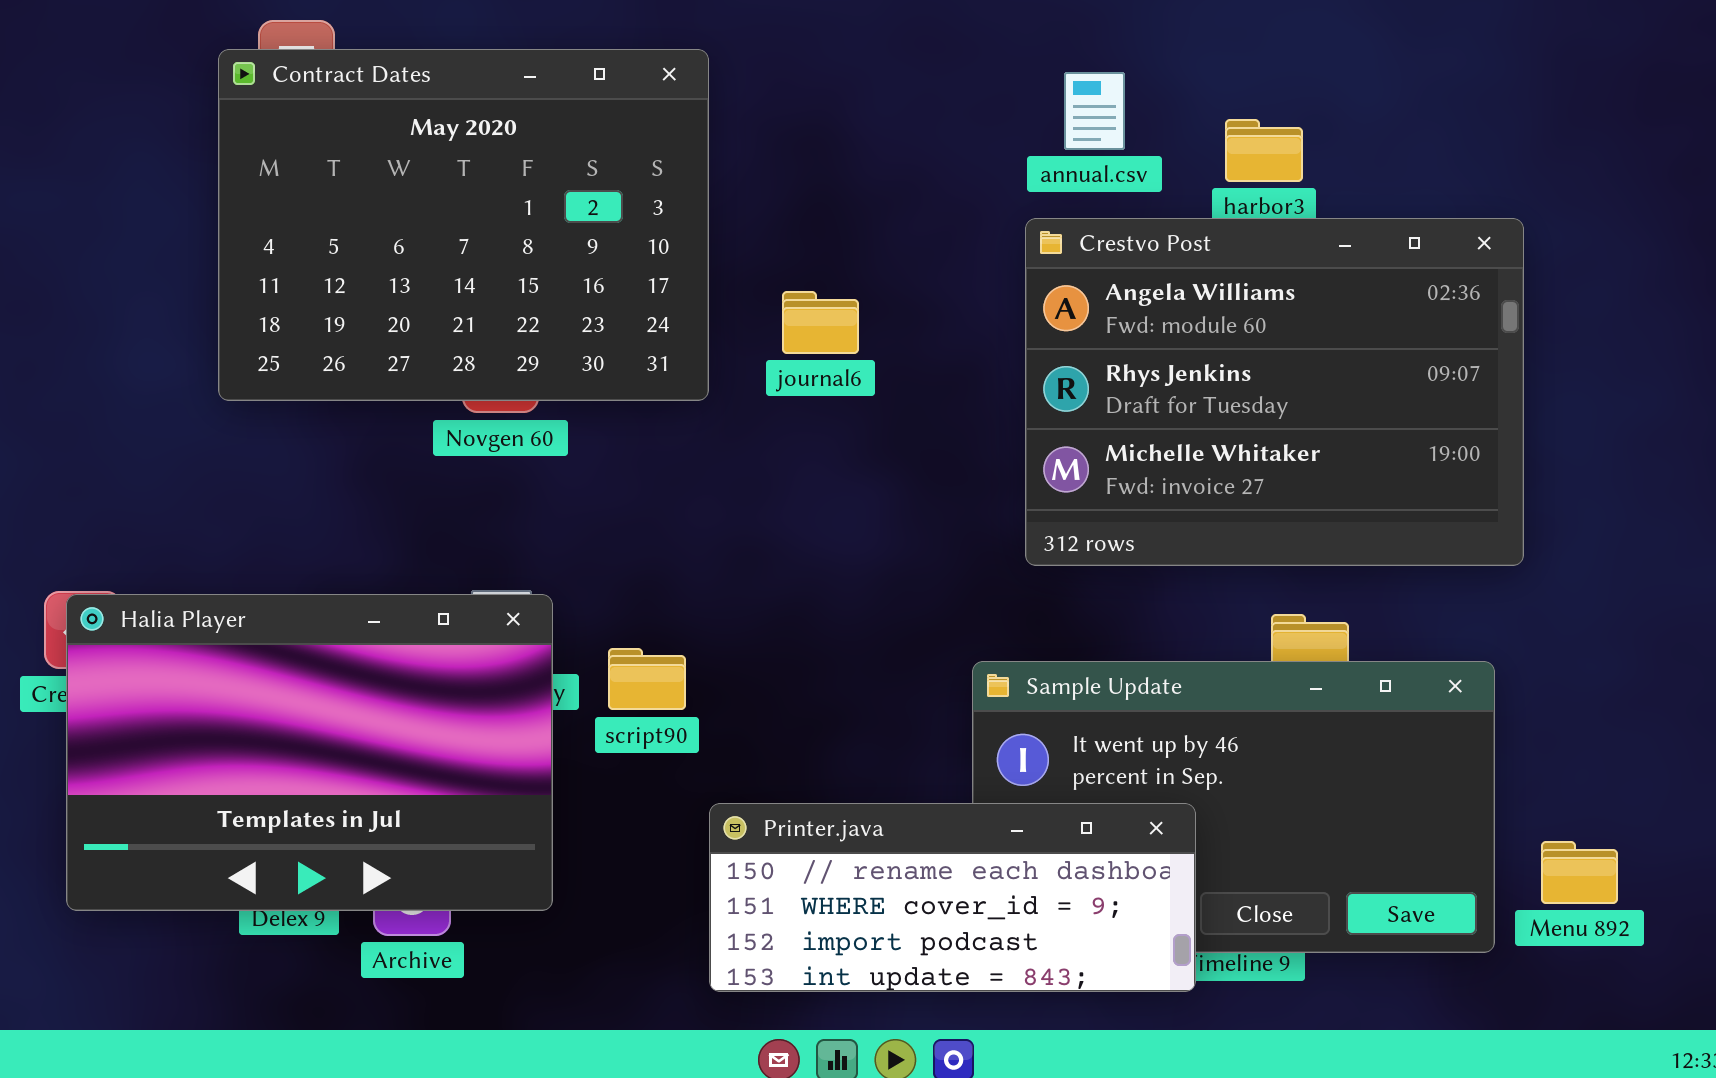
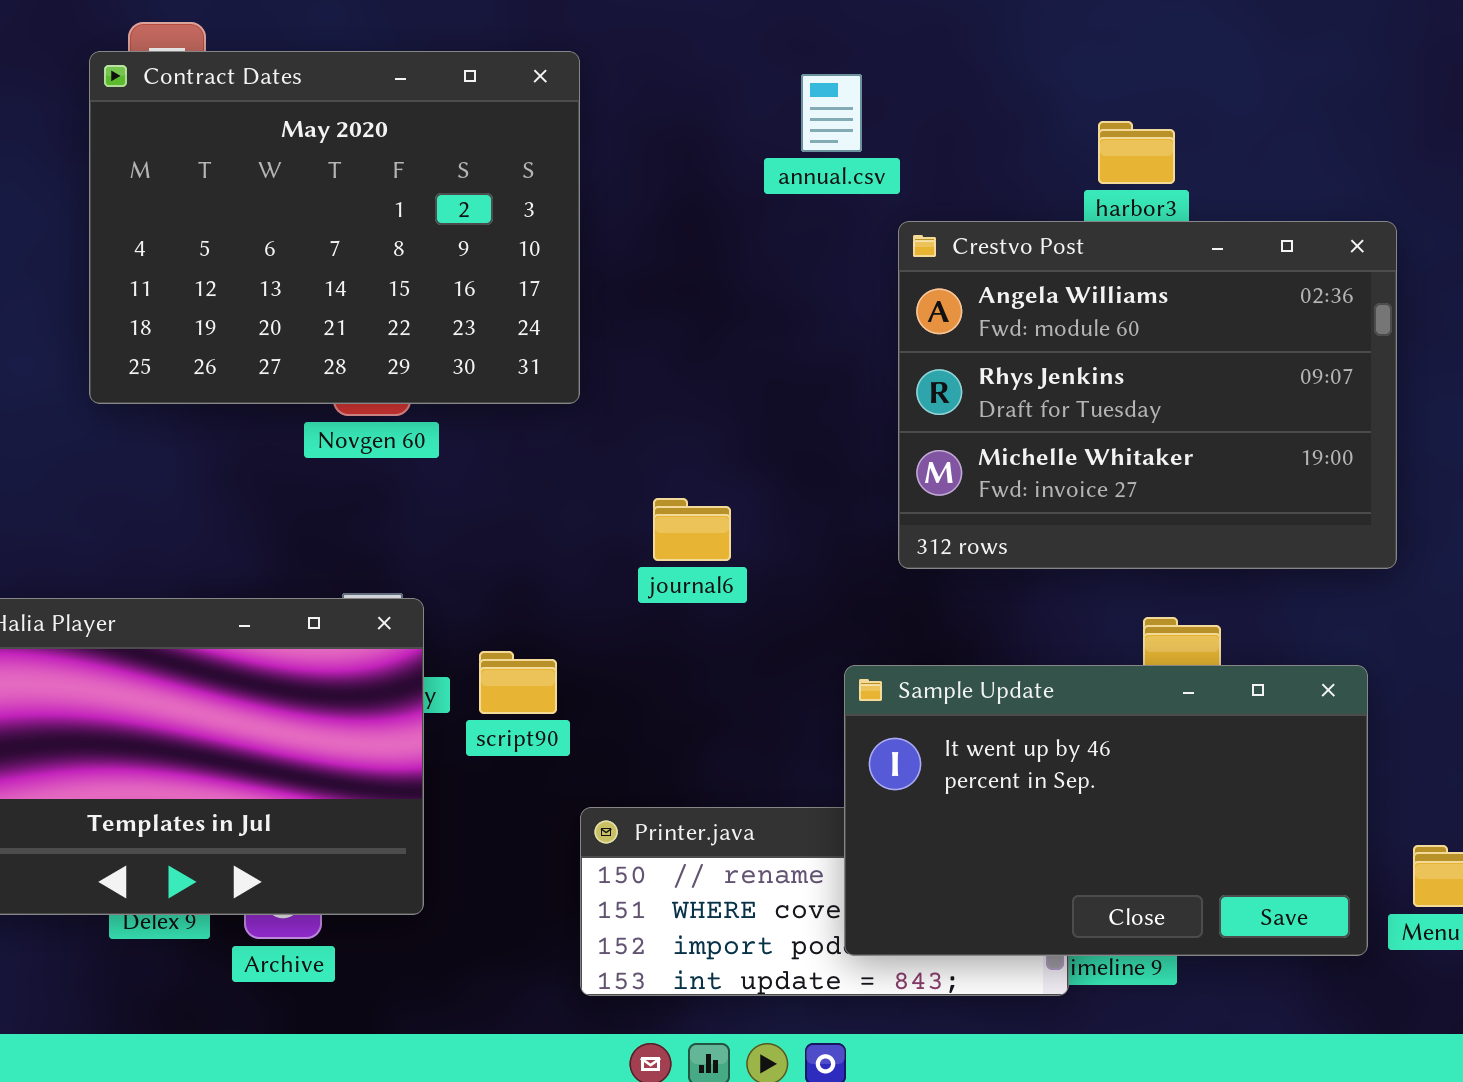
annual.csv: [1064,72,1125,150] -> [801,74,862,152], moved
journal6: [782,291,859,354] -> [653,498,731,561], moved
Sample Update: [972,661,1495,953] -> [844,665,1368,956], raised

